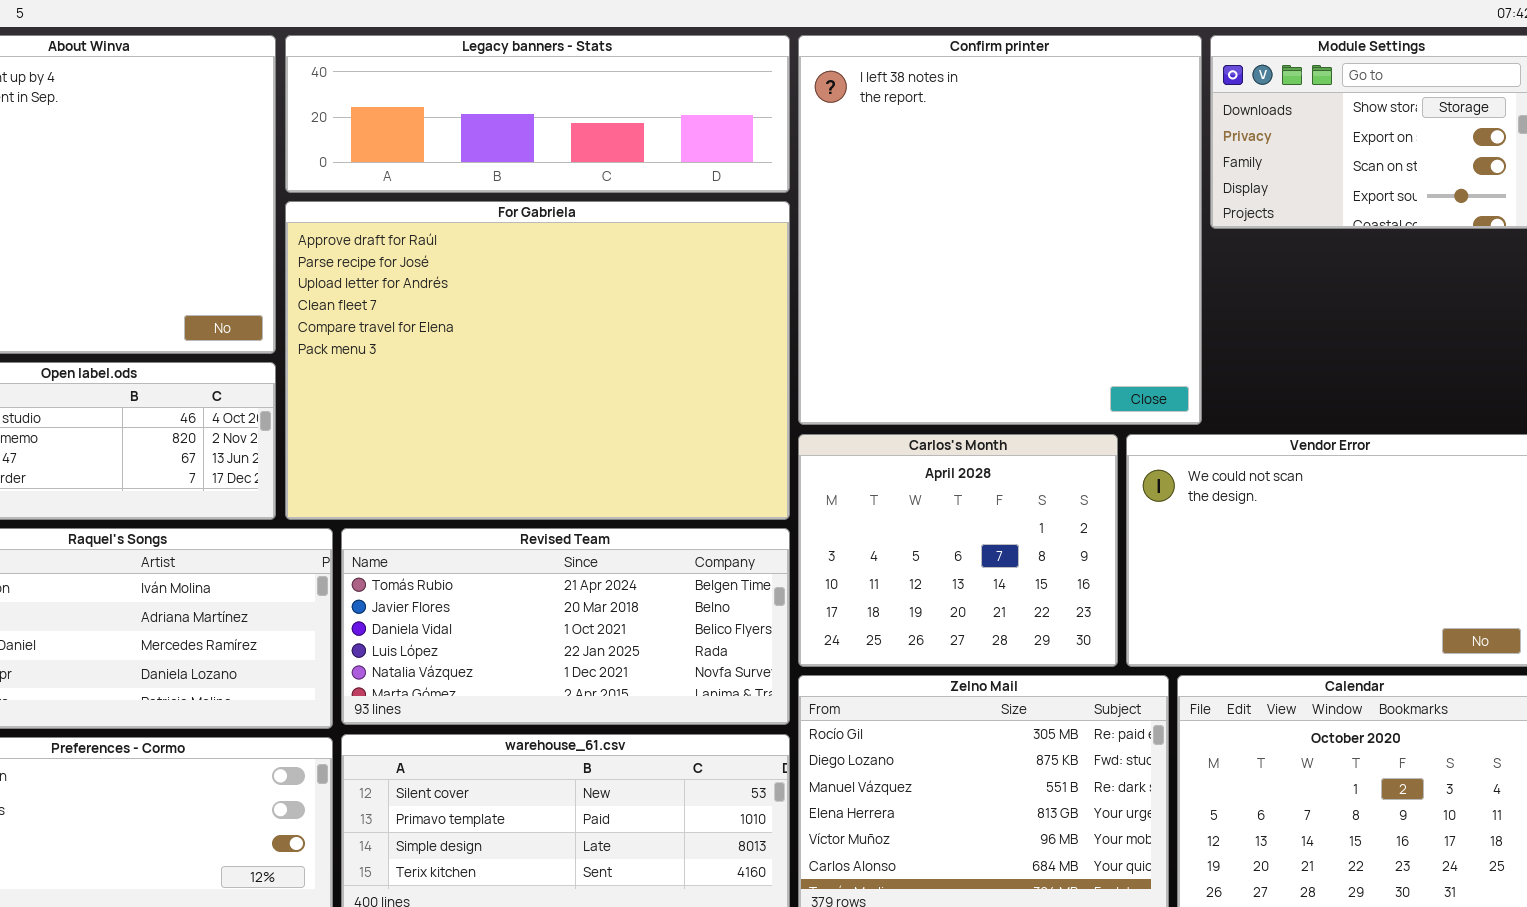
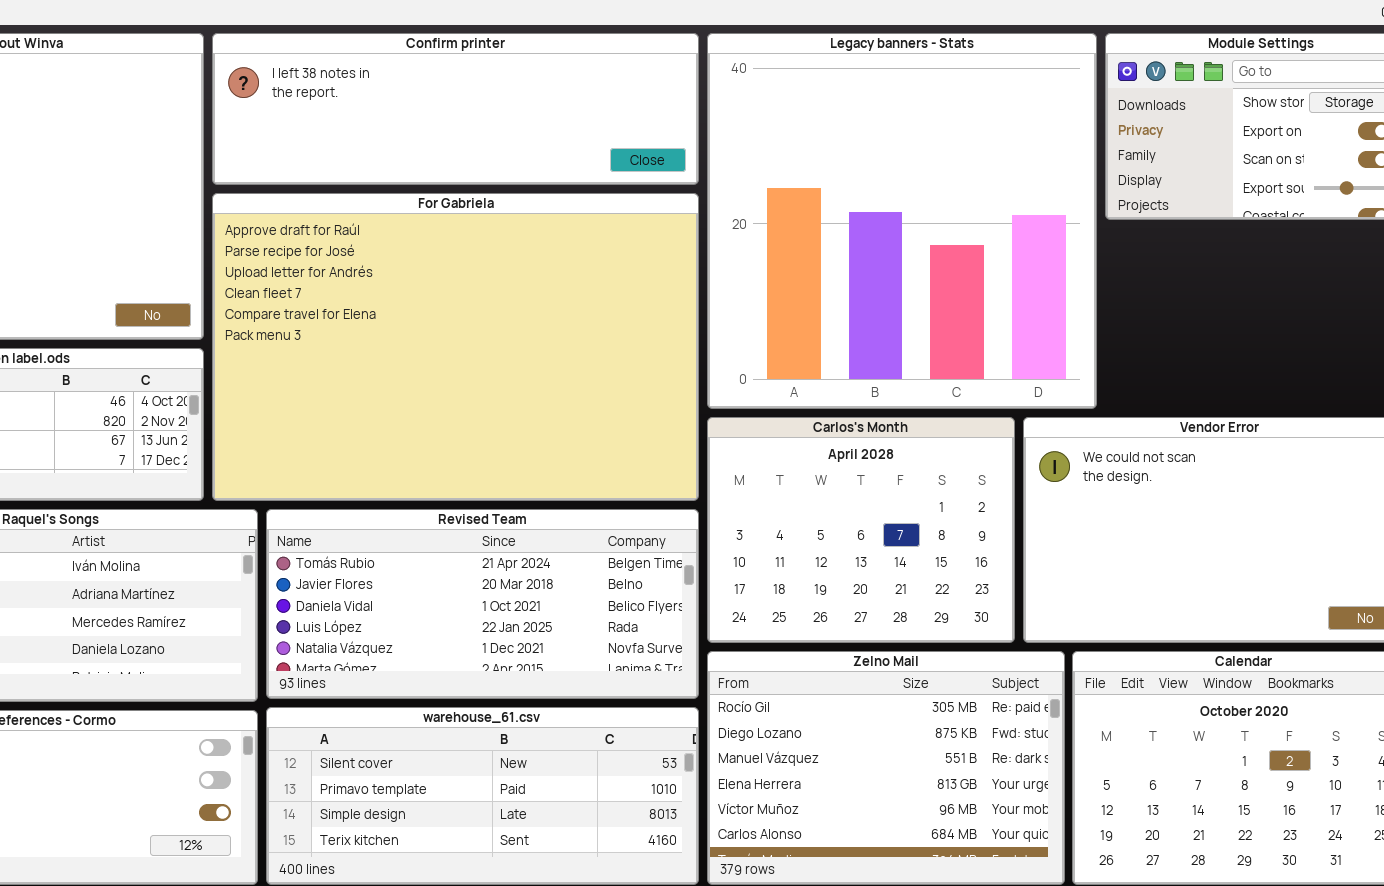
Legacy banners - Stats: [285,35,790,193] -> [707,33,1097,409], moved, resized
Confirm printer: [798,35,1202,425] -> [212,33,699,185], moved, resized

